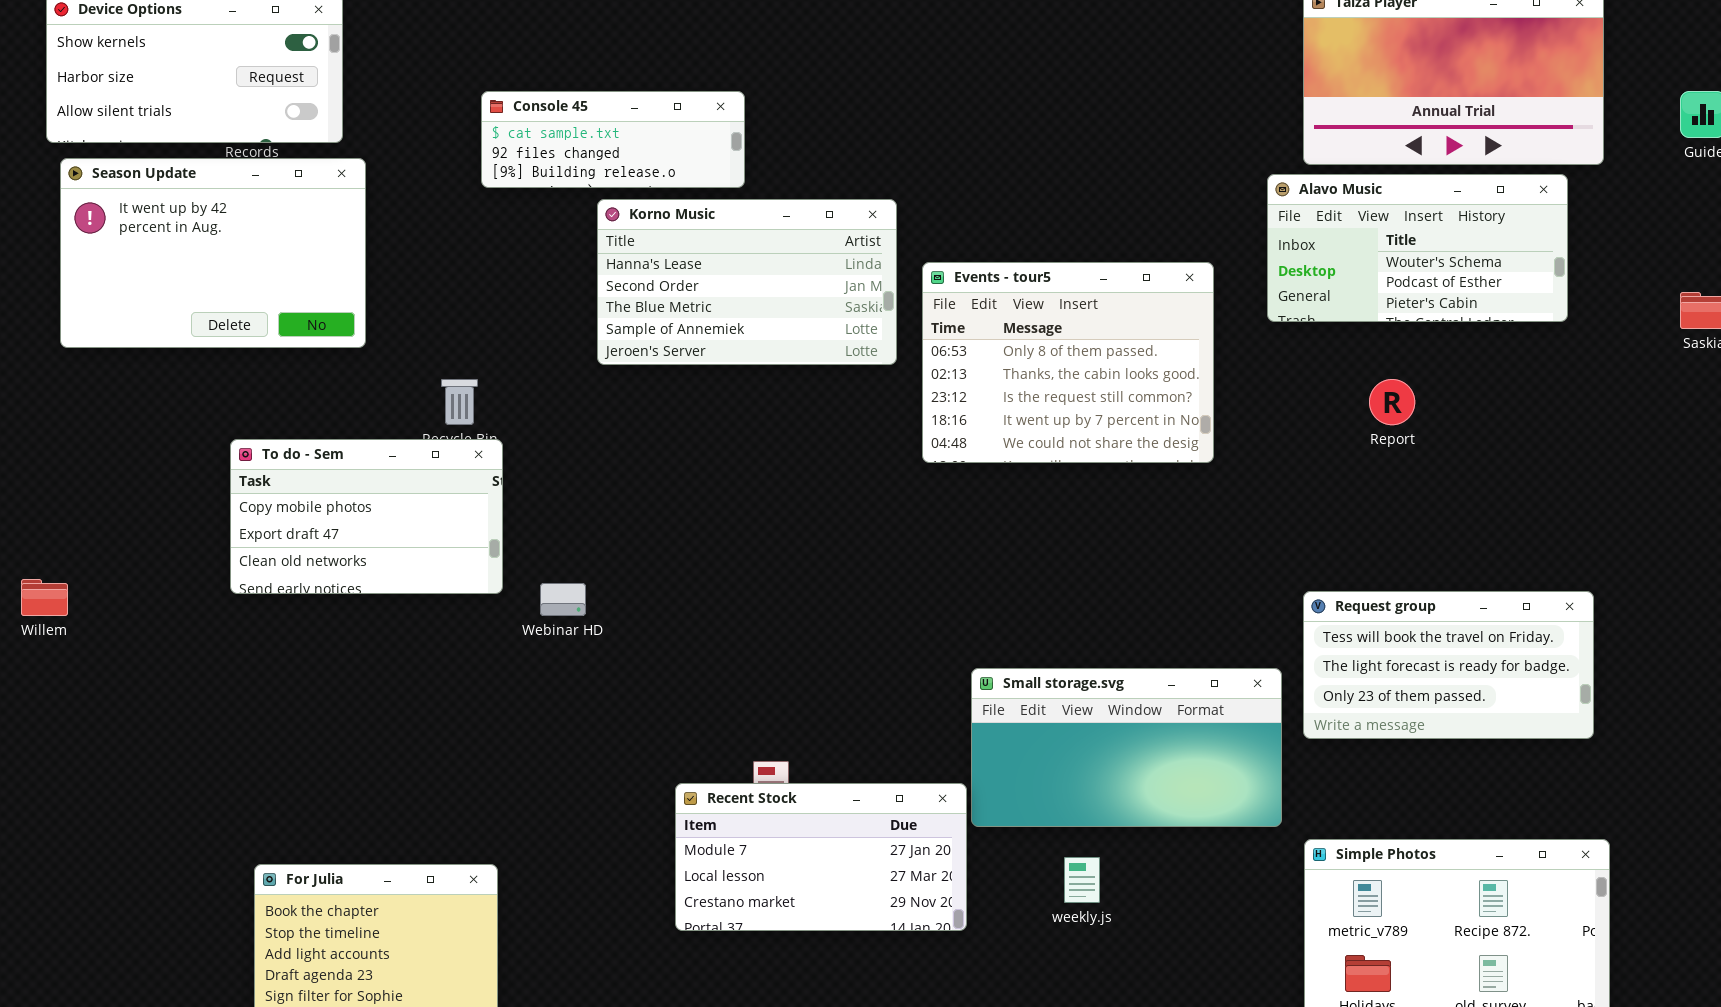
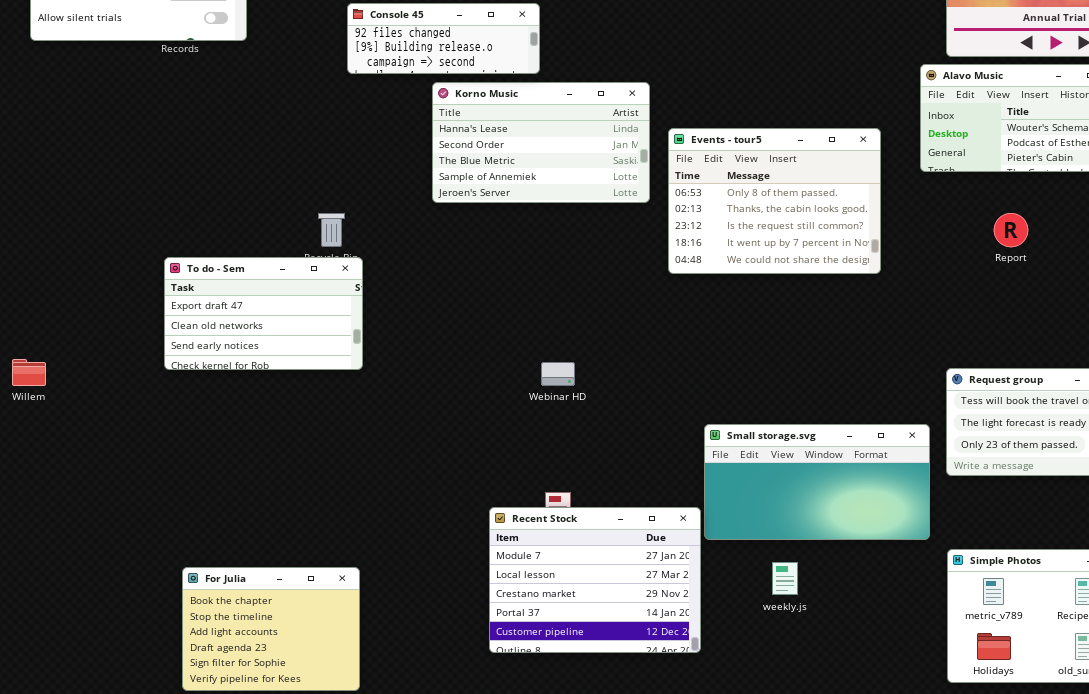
Console 45: [481,91,745,188] -> [347,3,540,74], scrolled down 1 row
Season Update: [60,158,366,348] -> none, closed
To do - Sem: [230,439,503,594] -> [164,257,363,370], scrolled down 1 row
Webinar HD: [540,583,586,616] -> [541,362,575,386], moved
Recent Stock: [675,783,967,931] -> [489,507,701,653], resized

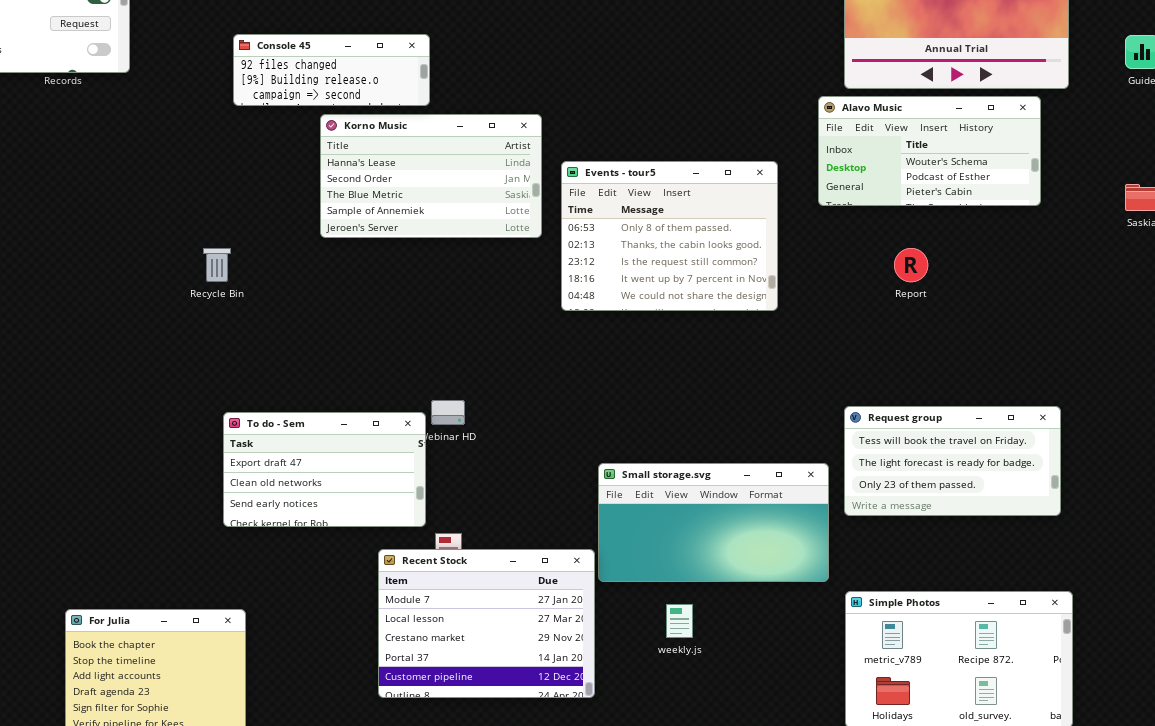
To do - Sem: [164,257,363,370] -> [223,412,426,527], moved

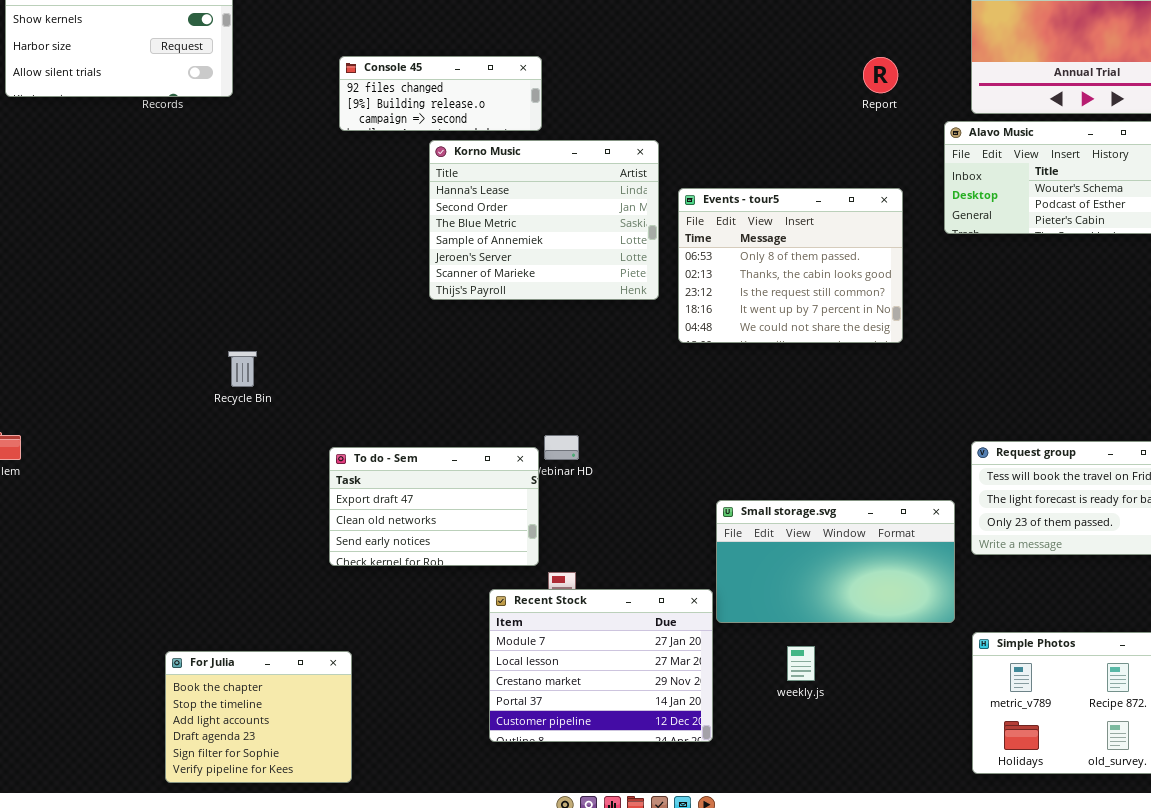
Korno Music: [320,114,542,238] -> [429,140,659,300], resized
Recycle Bin: [203,248,231,282] -> [228,351,257,387], moved
Report: [894,248,928,282] -> [863,57,898,93], moved

